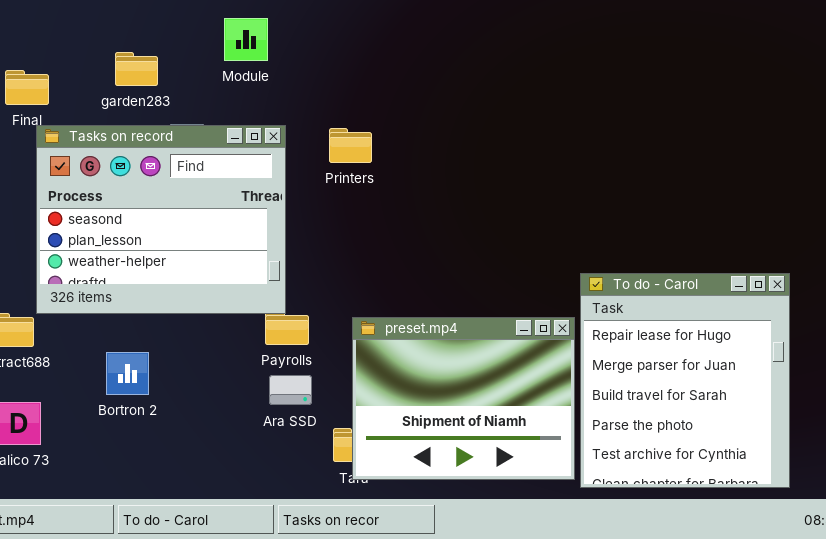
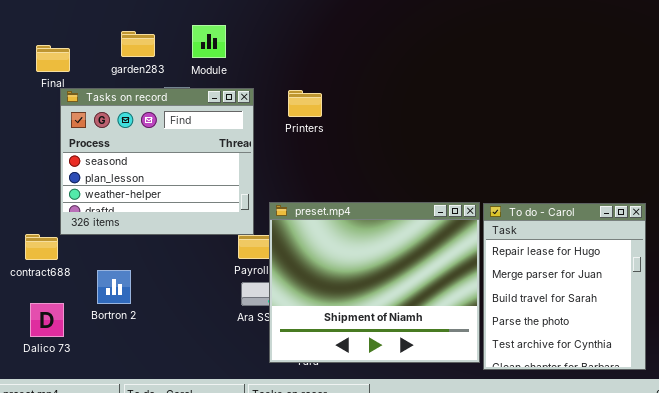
Module: [224,18,268,61] -> [192,25,226,58], moved
preset.mp4: [352,317,575,480] -> [269,202,480,363], resized
Bortron 2: [106,352,149,395] -> [97,270,131,304], moved

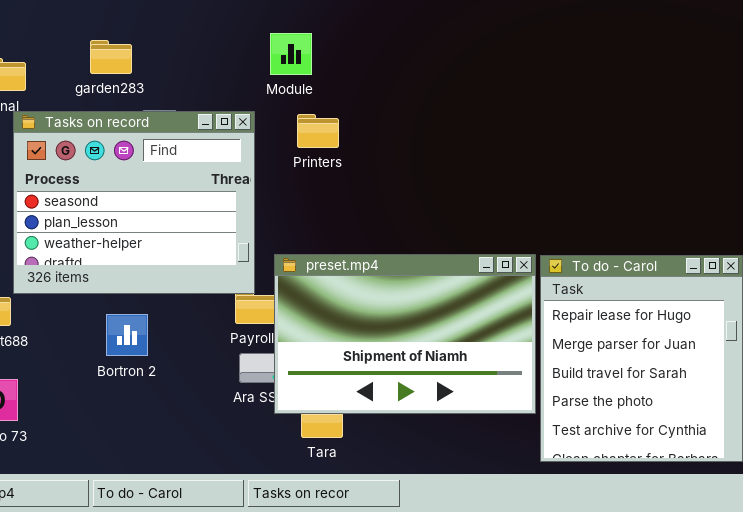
Module: [192,25,226,58] -> [270,33,312,75], moved
preset.mp4: [269,202,480,363] -> [274,254,536,414], resized
Bortron 2: [97,270,131,304] -> [106,314,148,356], moved

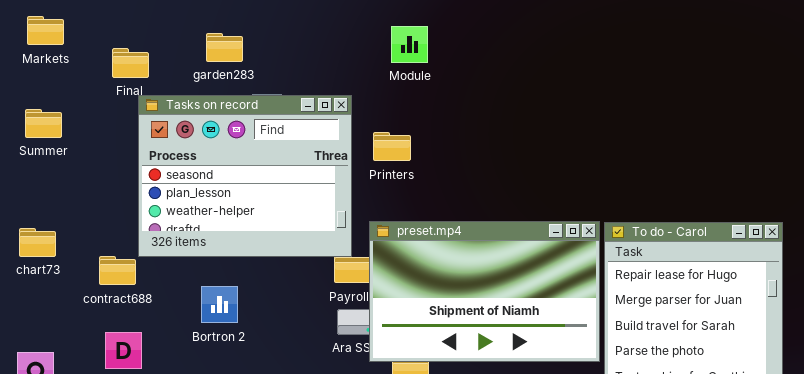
Module: [270,33,312,75] -> [391,26,428,63], moved
Printers: [297,114,339,148] -> [373,132,411,161], moved
Bortron 2: [106,314,148,356] -> [201,286,238,323], moved

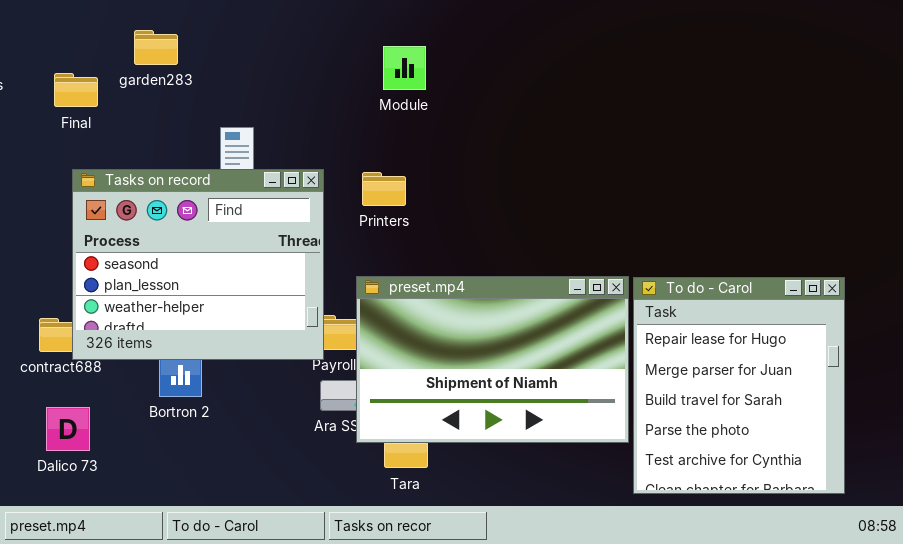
garden283: [206,33,243,62] -> [134,30,178,65], moved
Tasks on record: [138,95,352,257] -> [72,169,324,360], moved

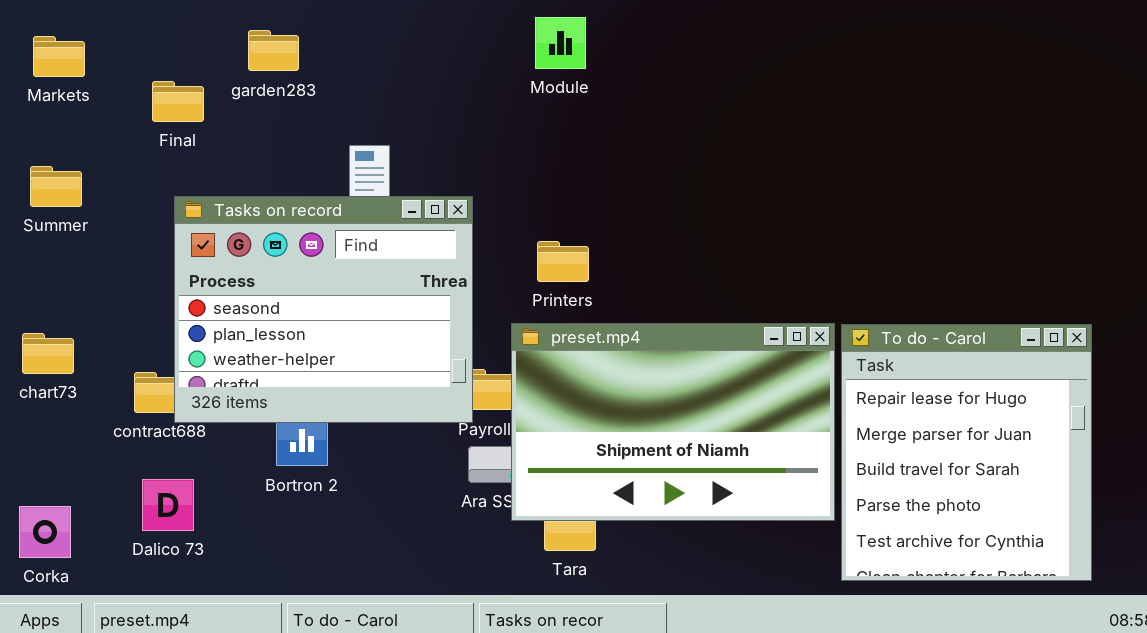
Module: [383,46,426,90] -> [535,17,586,69], moved
Printers: [362,172,406,206] -> [537,241,589,282], moved

